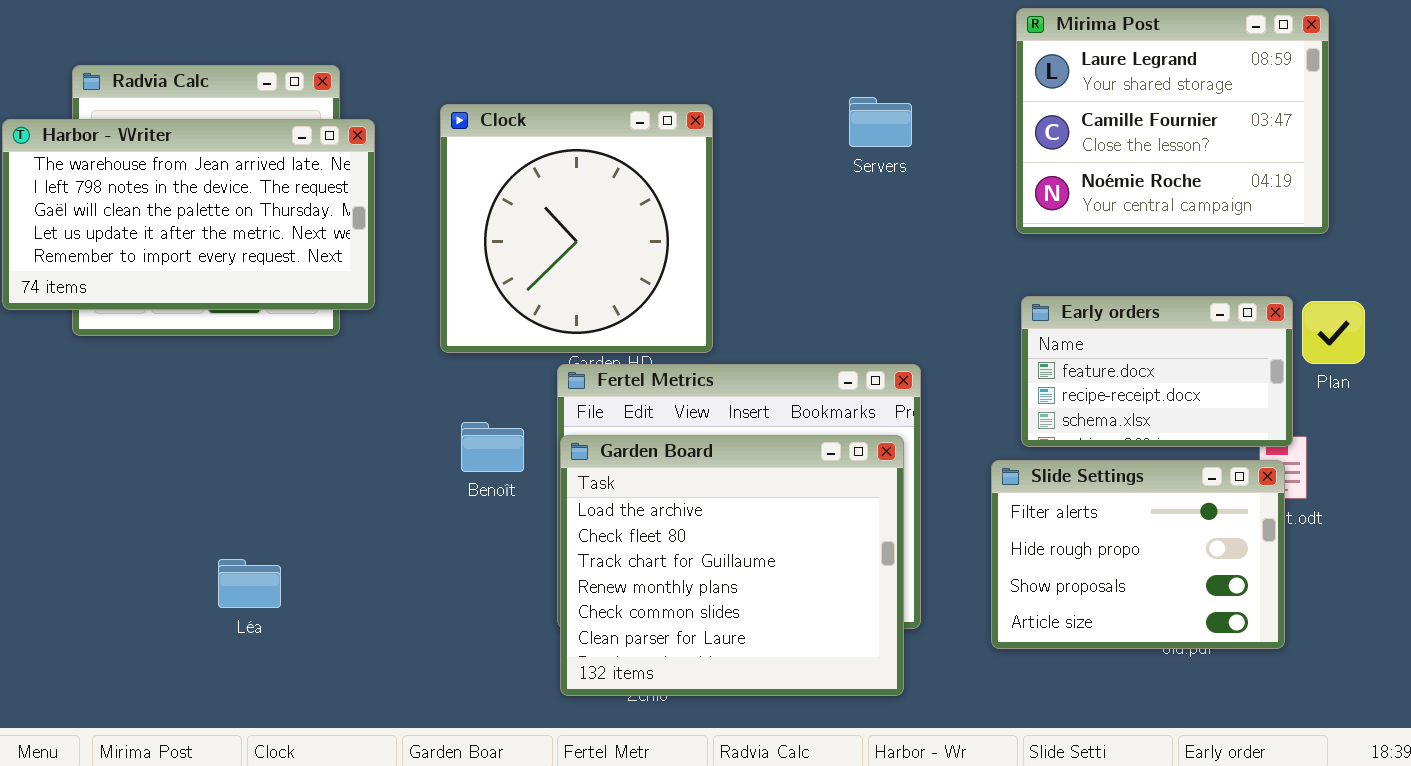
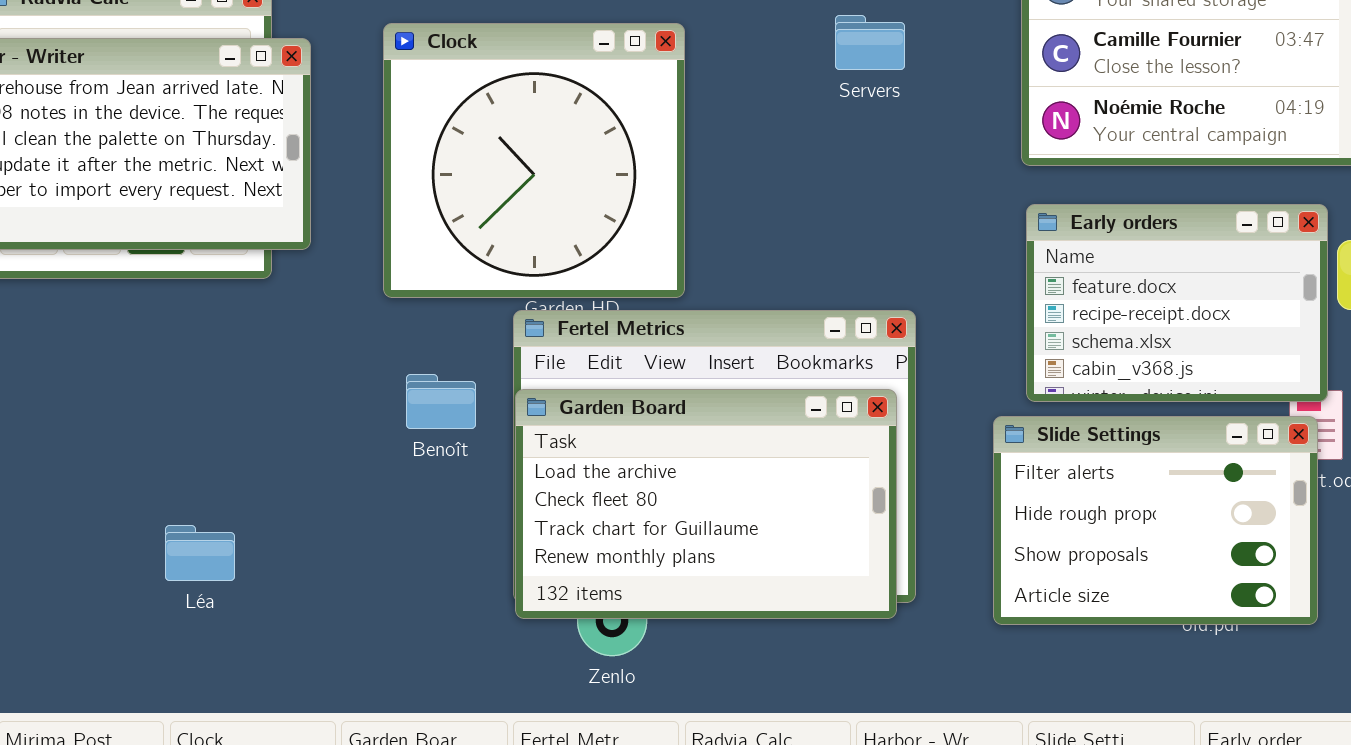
Early orders: [1021,296,1293,447] -> [1026,204,1328,402], resized
Garden Board: [560,435,904,696] -> [515,389,897,619], resized
Léa: [218,559,281,608] -> [165,525,235,581], moved

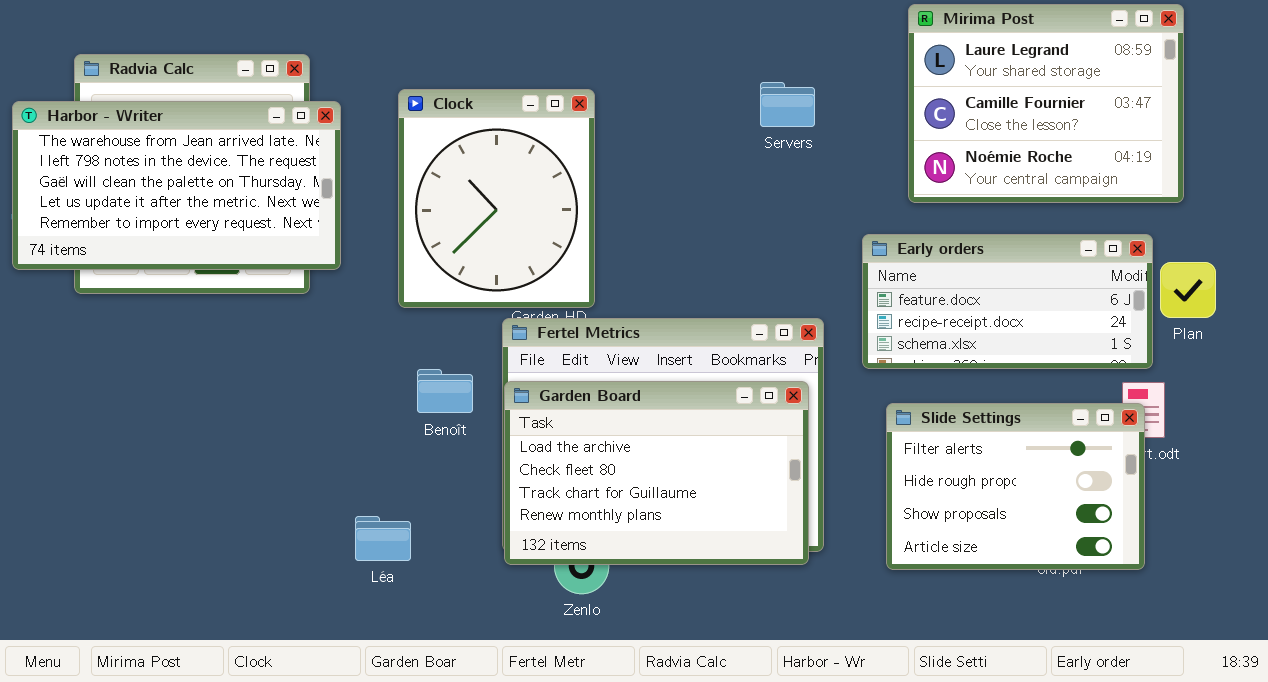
Clock: [383,23,685,298] -> [398,89,595,308], resized
Early orders: [1026,204,1328,402] -> [862,234,1153,369], resized
Léa: [165,525,235,581] -> [355,516,411,561], moved

